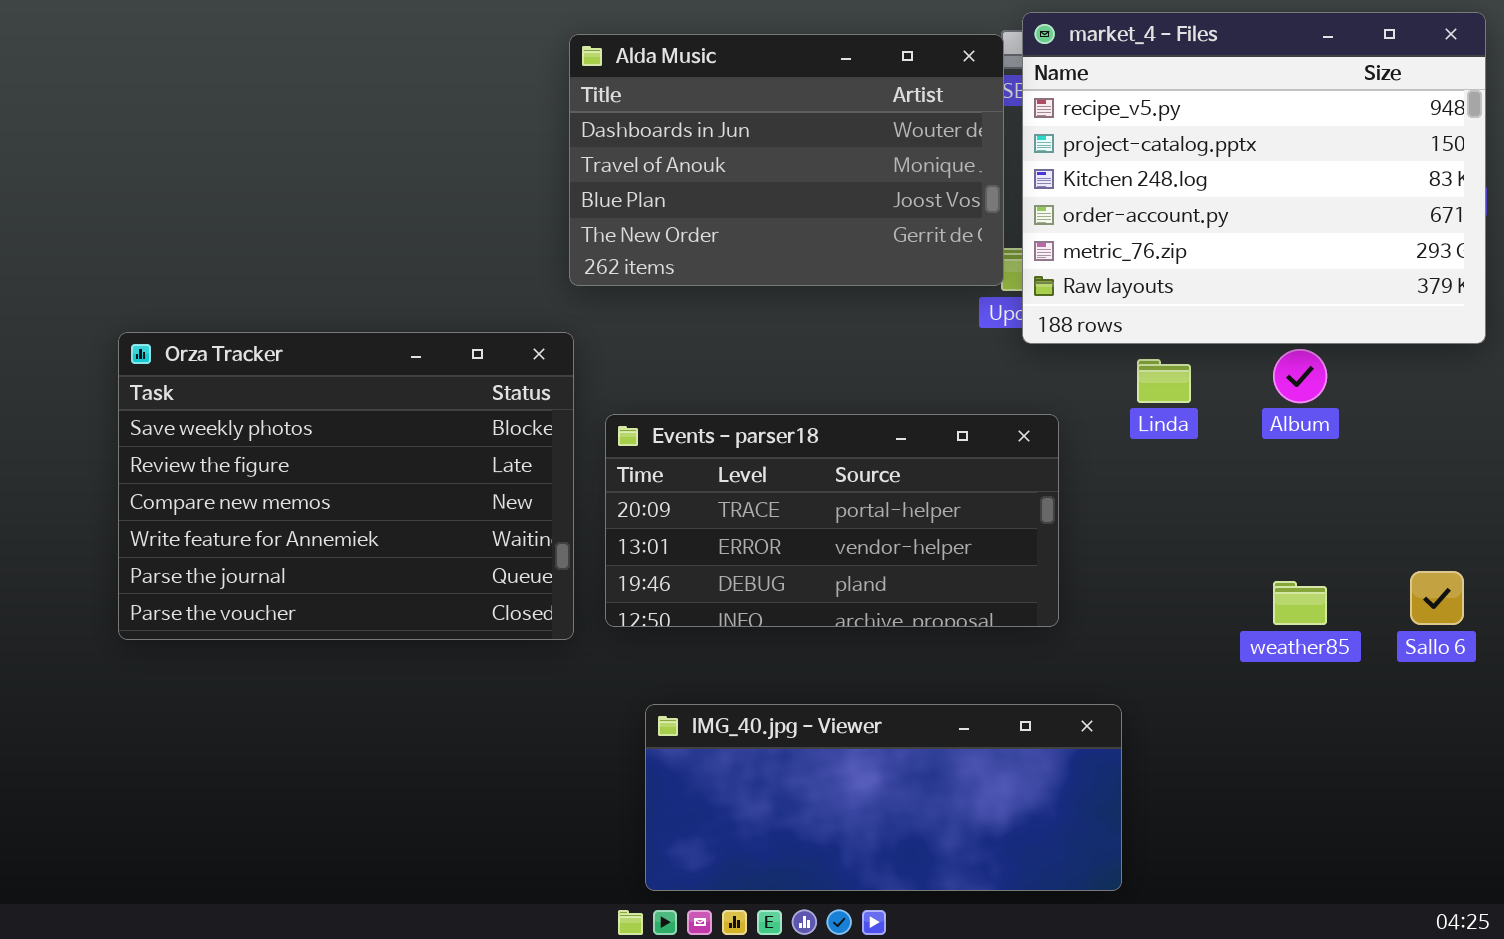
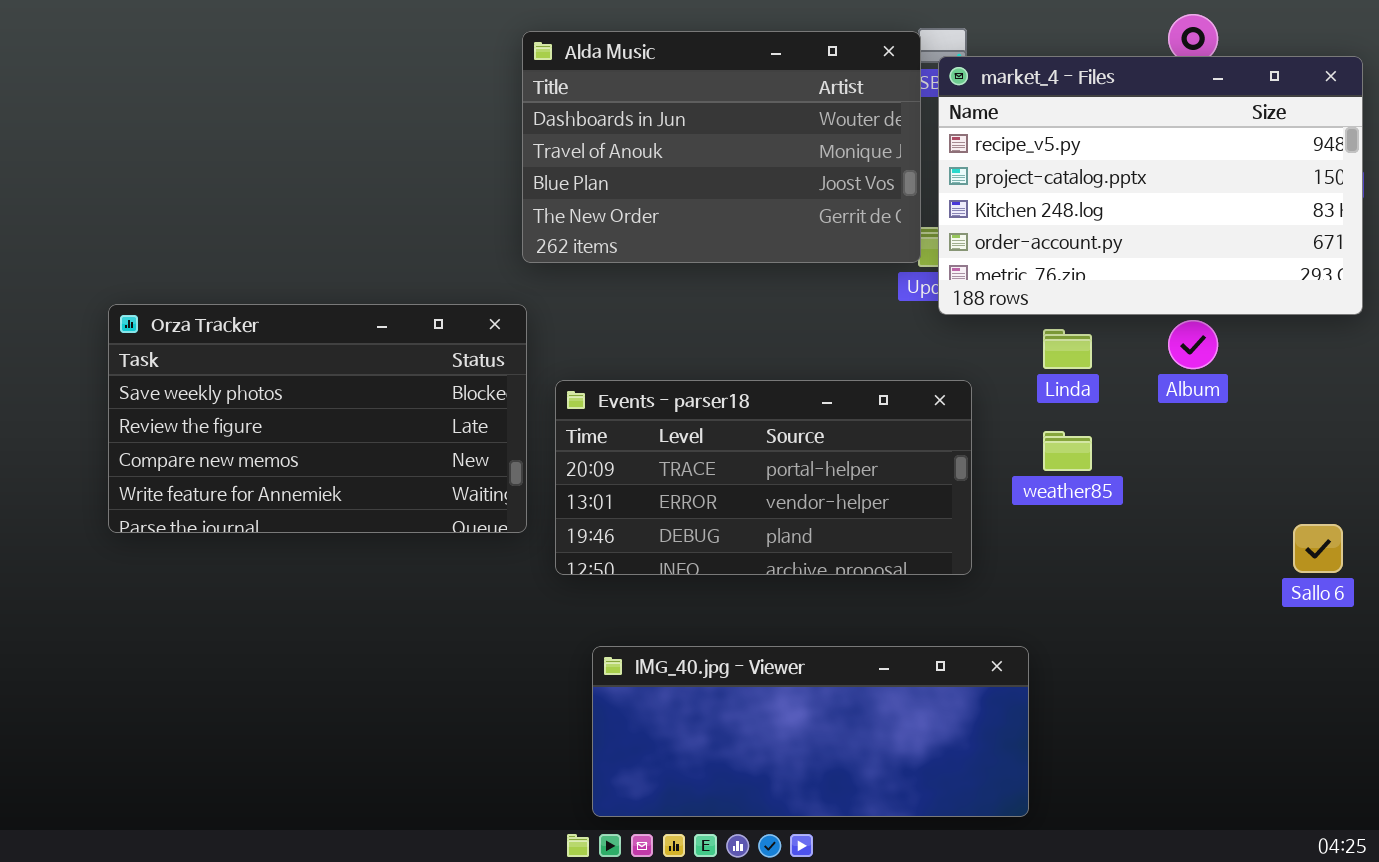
market_4 - Files: [1022,12,1486,344] -> [938,56,1363,315], resized
Orza Tracker: [118,332,574,640] -> [108,304,527,533], resized
weather85: [1273,581,1327,625] -> [1043,431,1092,471], moved

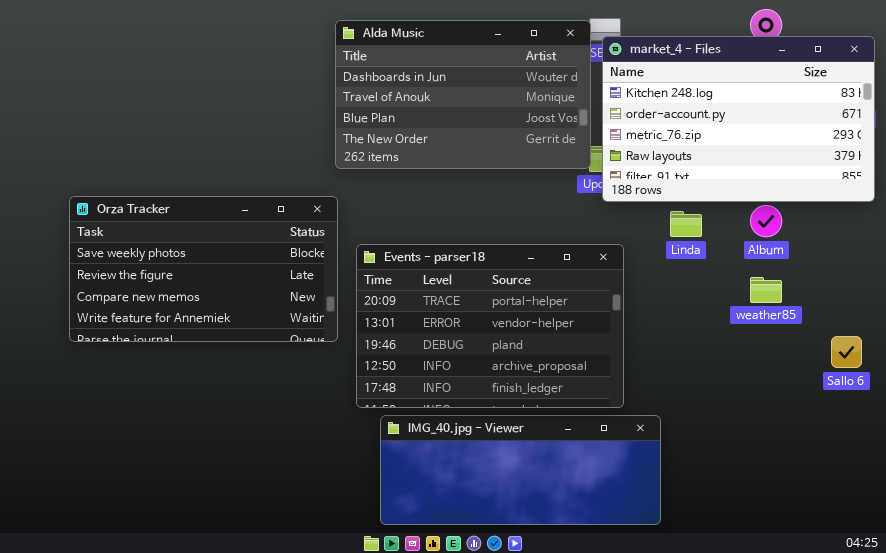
market_4 - Files: [938,56,1363,315] -> [602,36,875,202], scrolled down 2 rows
Events - parser18: [555,380,972,575] -> [356,244,624,408], resized
weather85: [1043,431,1092,471] -> [750,277,782,303], moved

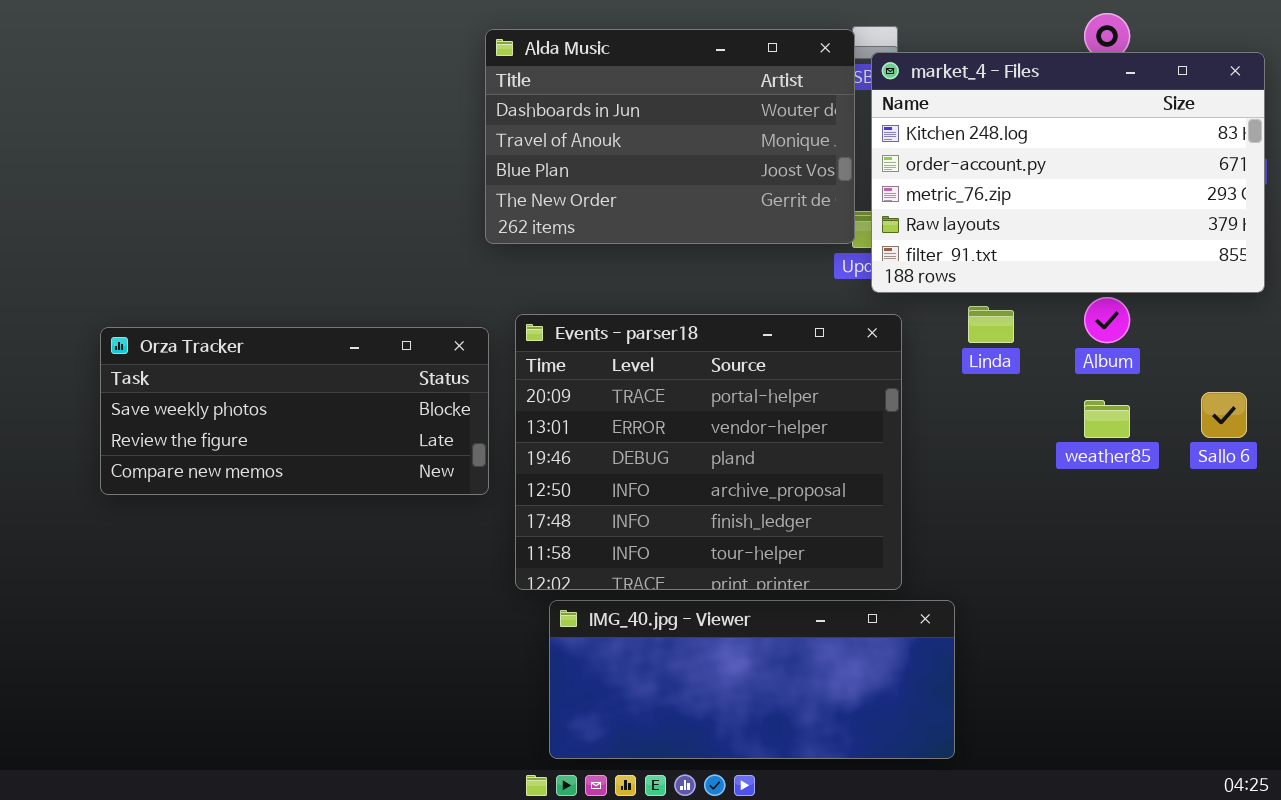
Orza Tracker: [69,196,338,342] -> [100,327,489,495], resized
Events - parser18: [356,244,624,408] -> [515,314,902,590], resized
Sallo 6: [831,336,862,368] -> [1201,392,1247,438], moved

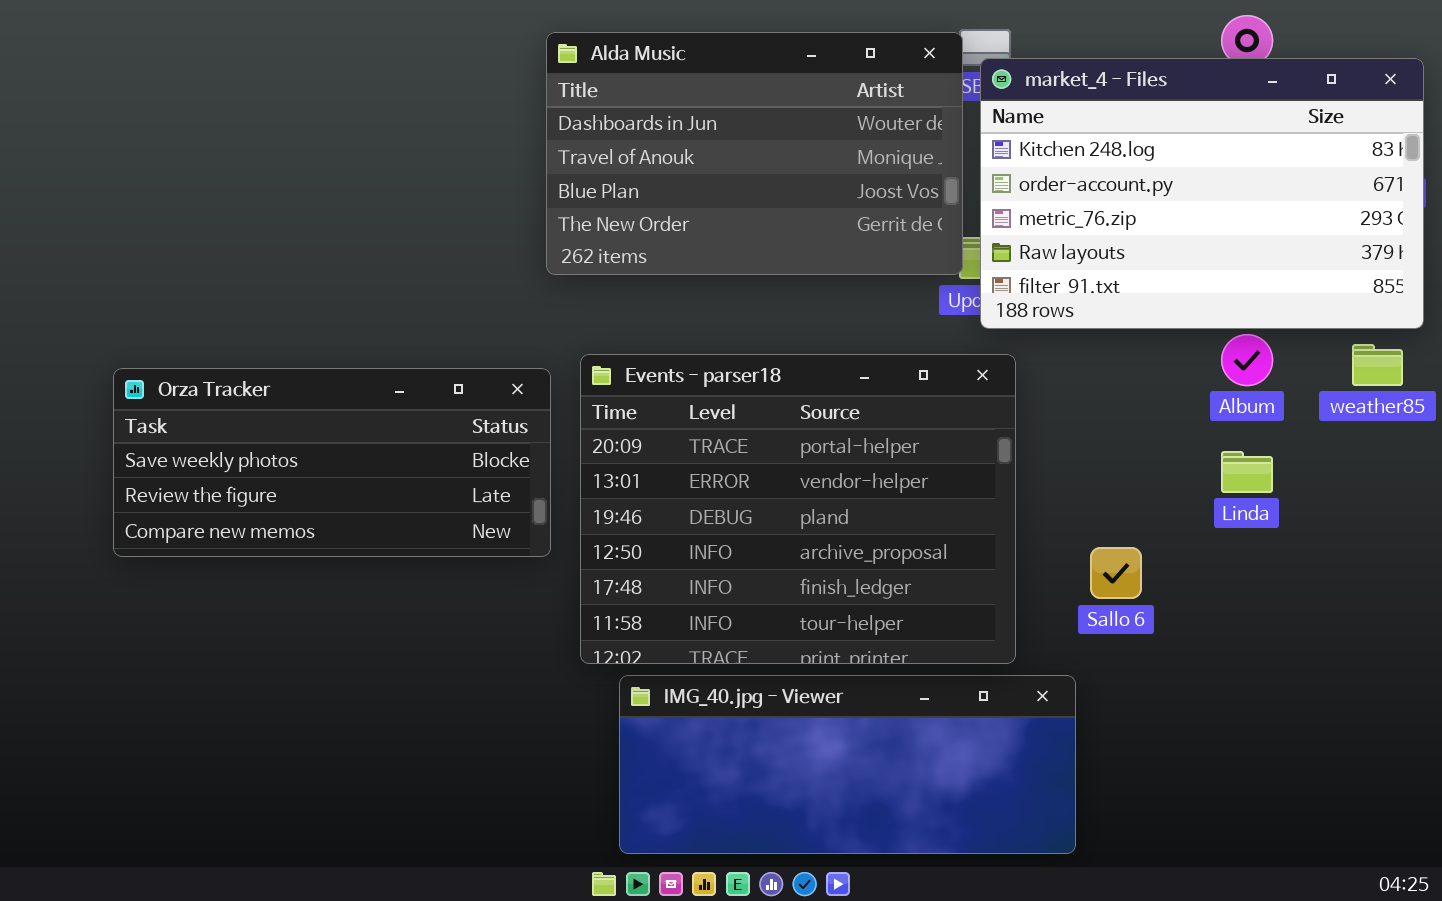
Linda: [968,306,1014,343] -> [1221,451,1273,493], moved
Sallo 6: [1201,392,1247,438] -> [1090,547,1142,599], moved
weather85: [1084,400,1130,438] -> [1352,344,1403,386], moved

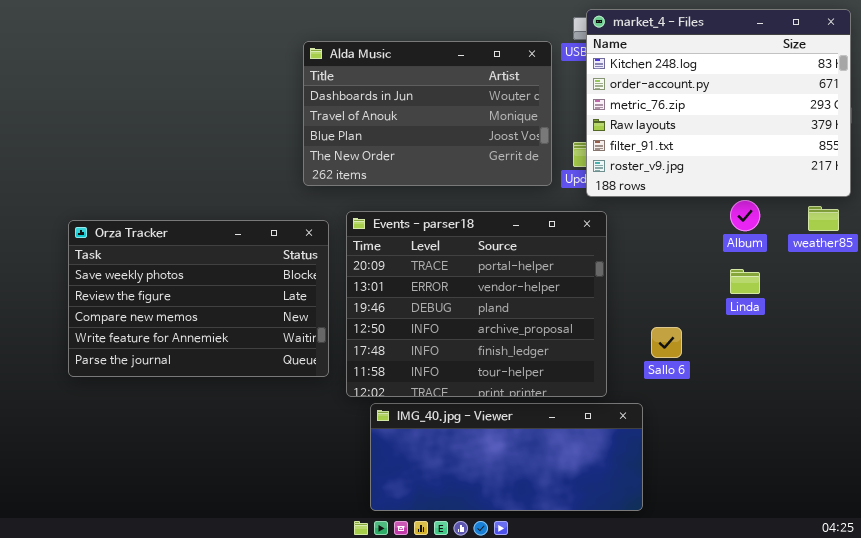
Alda Music: [546,32,963,275] -> [303,41,552,186], moved
market_4 - Files: [980,58,1424,329] -> [586,9,851,197], resized
Orza Tracker: [113,368,551,557] -> [68,220,329,377], resized

